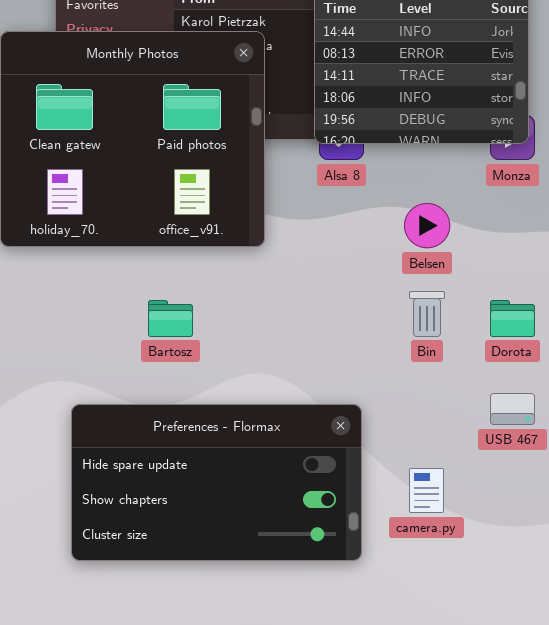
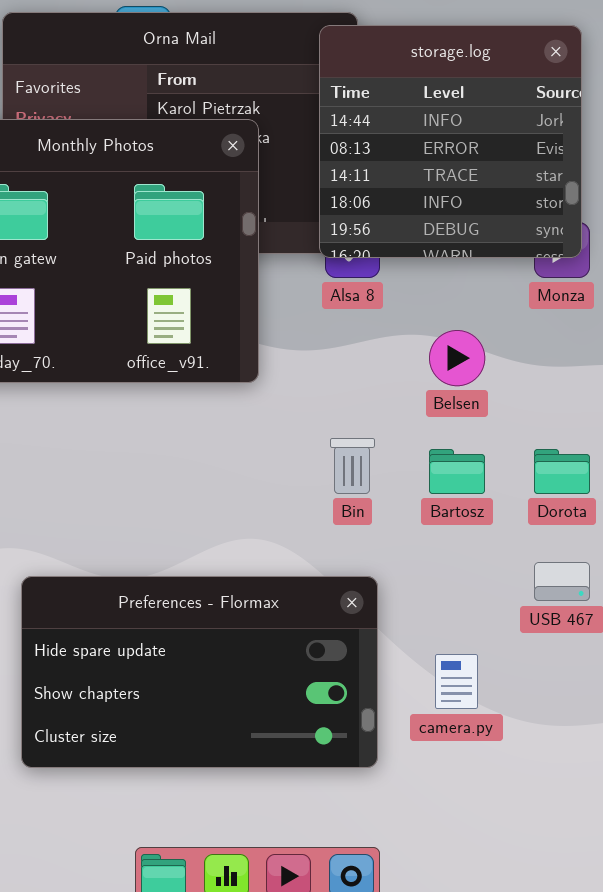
Bin: [409,291,445,337] -> [330,438,375,494], moved
Bartosz: [148,300,193,337] -> [429,449,485,494], moved

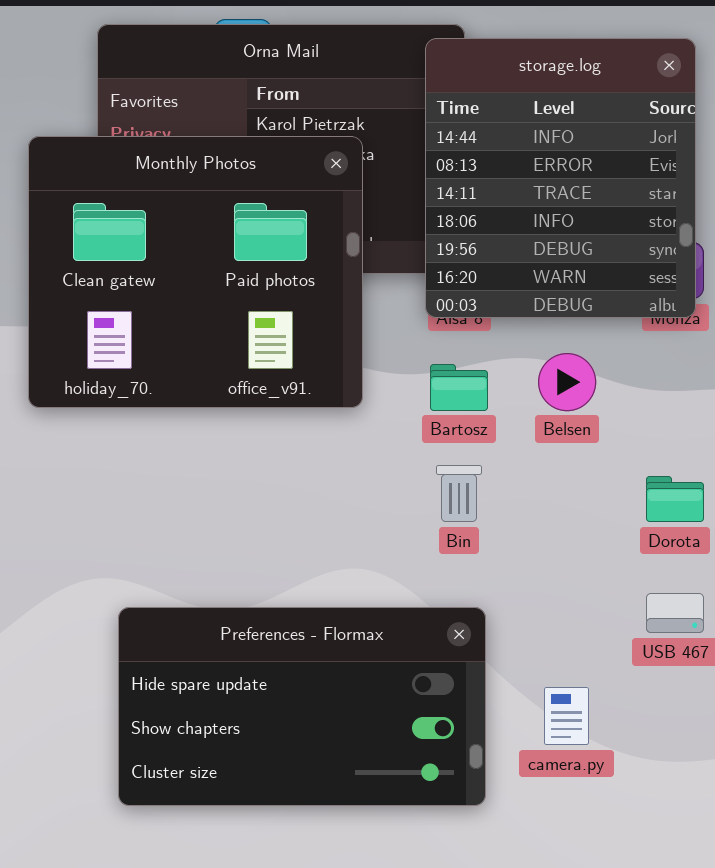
storage.log: [319,25,582,258] -> [425,38,696,318], resized
Bartosz: [429,449,485,494] -> [430,364,488,411], moved

